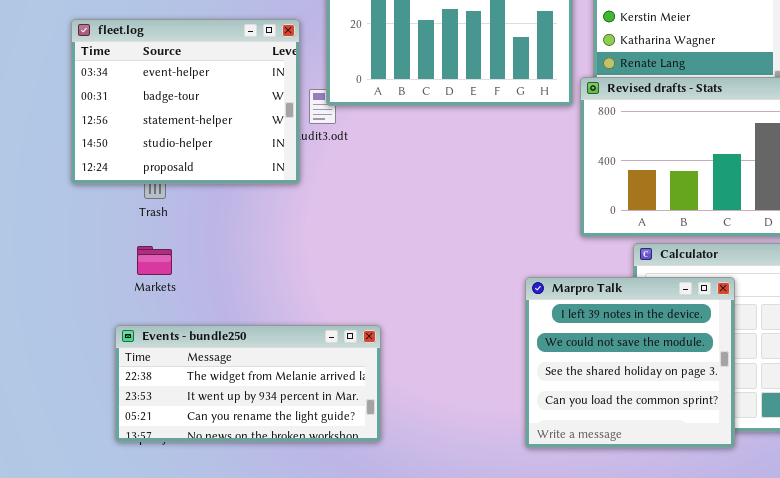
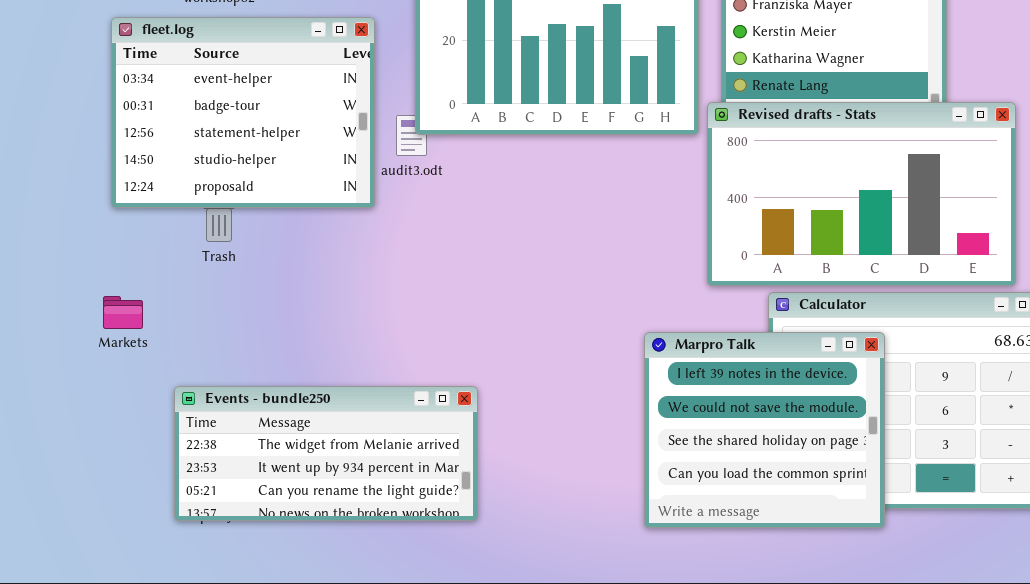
fleet.log: [71,19,300,184] -> [111,17,375,208], moved
Markets: [137,246,172,275] -> [103,296,143,329], moved

